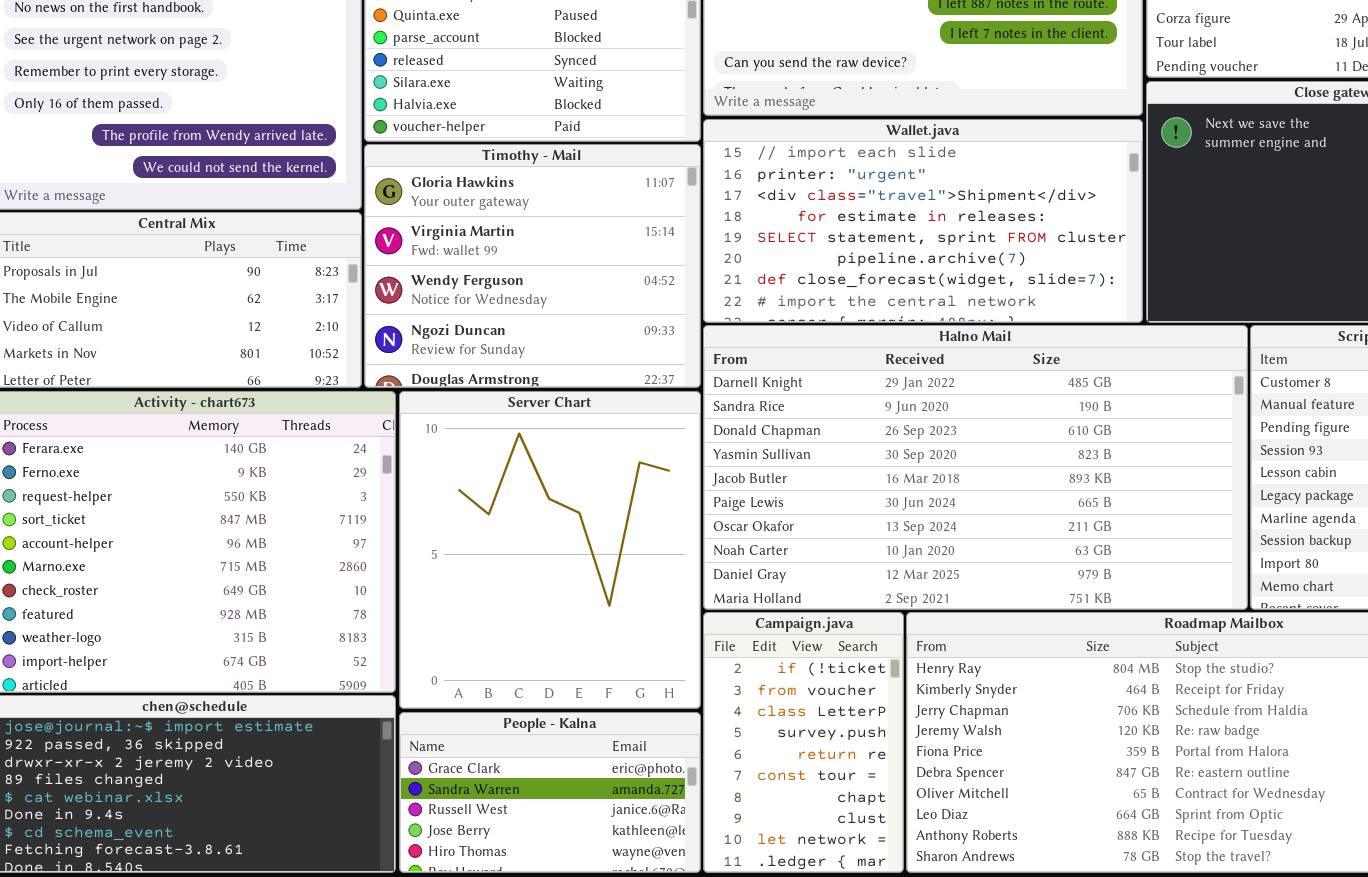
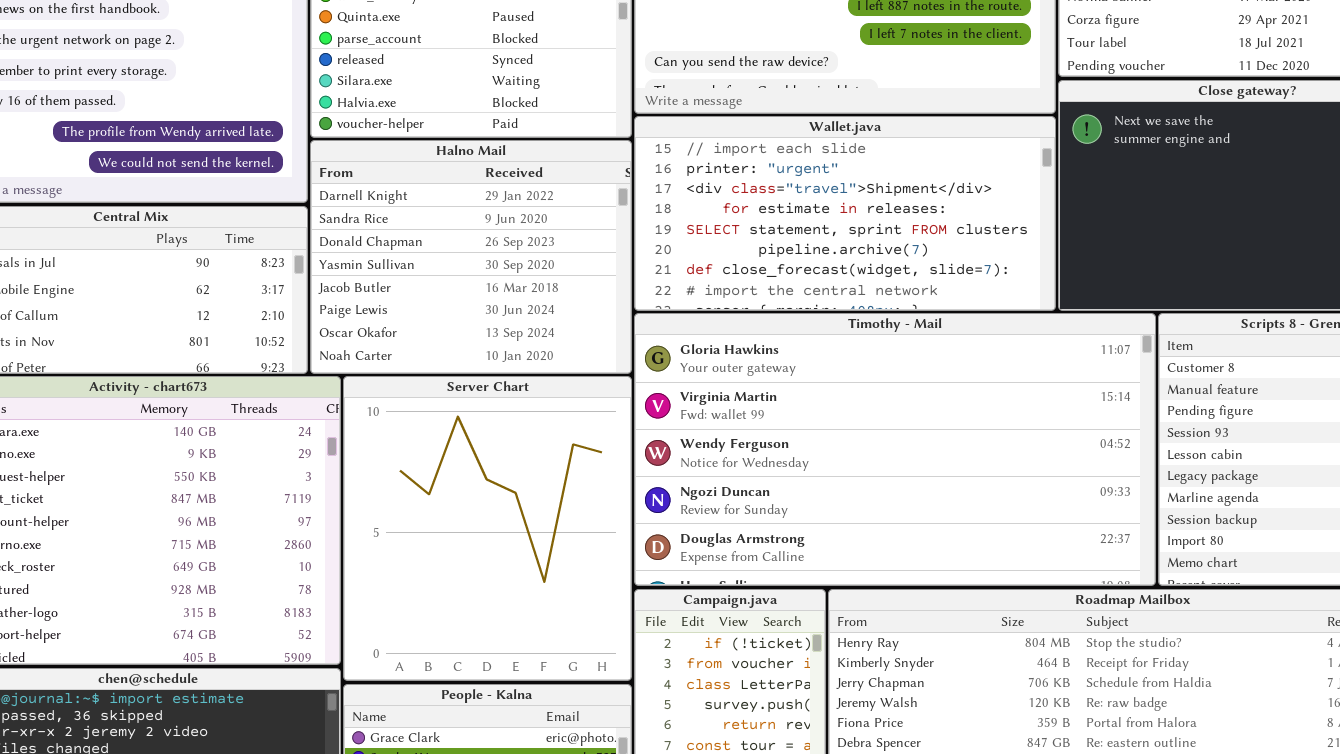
Timothy - Mail: [364,144,701,388] -> [634,313,1156,586], moved, resized
Halno Mail: [703,325,1248,610] -> [310,140,632,374], moved, resized

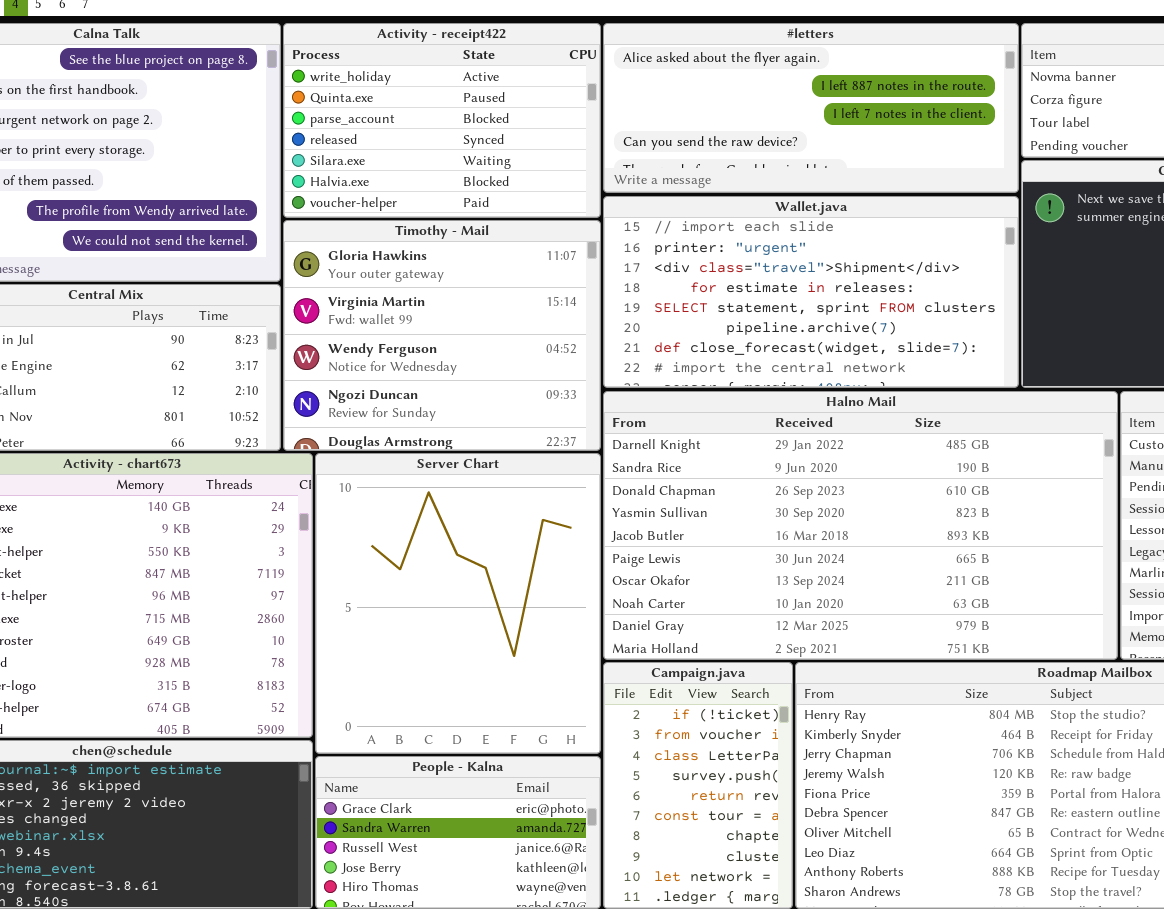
Halno Mail: [310,140,632,374] -> [603,391,1118,660], moved, resized
Timothy - Mail: [634,313,1156,586] -> [283,220,601,451], moved, resized

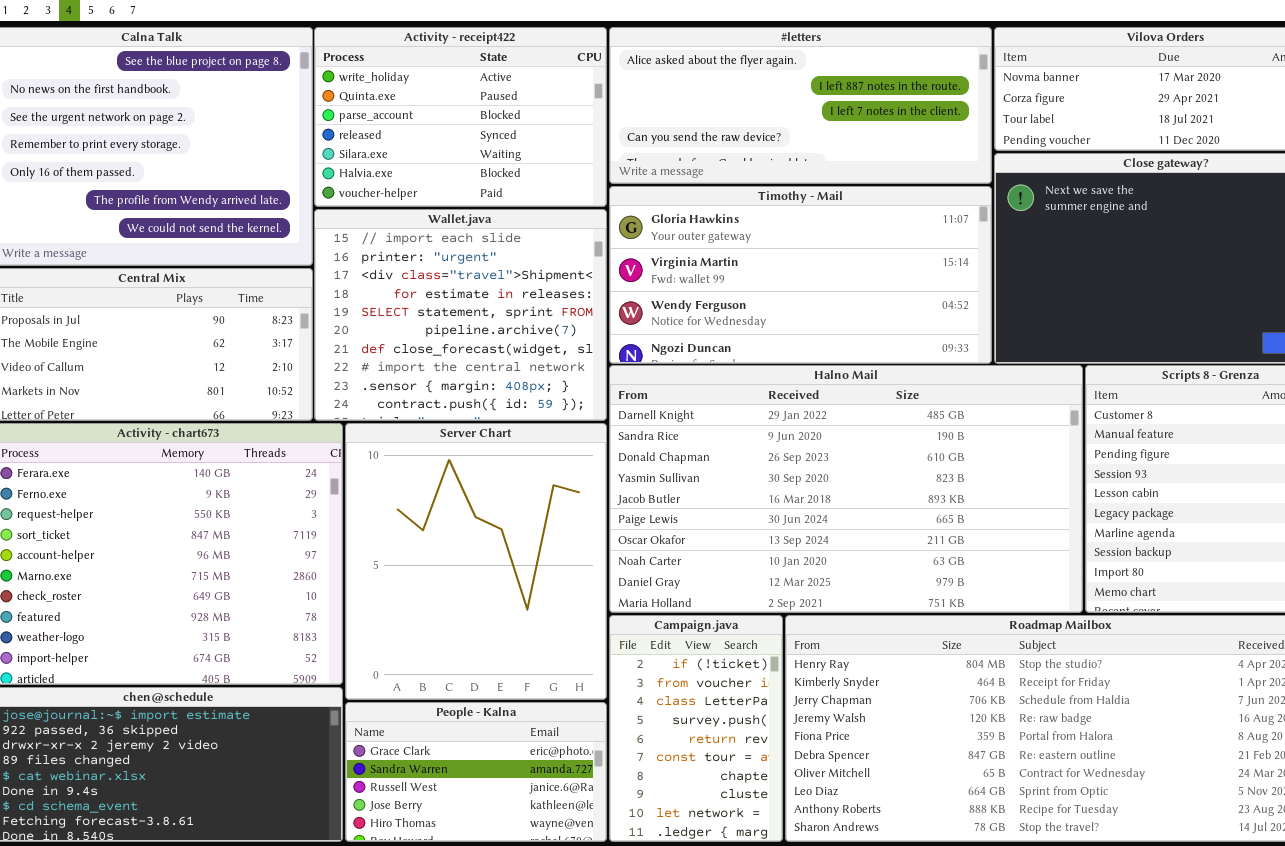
Wallet.java: [603,196,1019,388] -> [314,209,607,421], moved, resized
Timothy - Mail: [283,220,601,451] -> [609,186,992,364], moved, resized

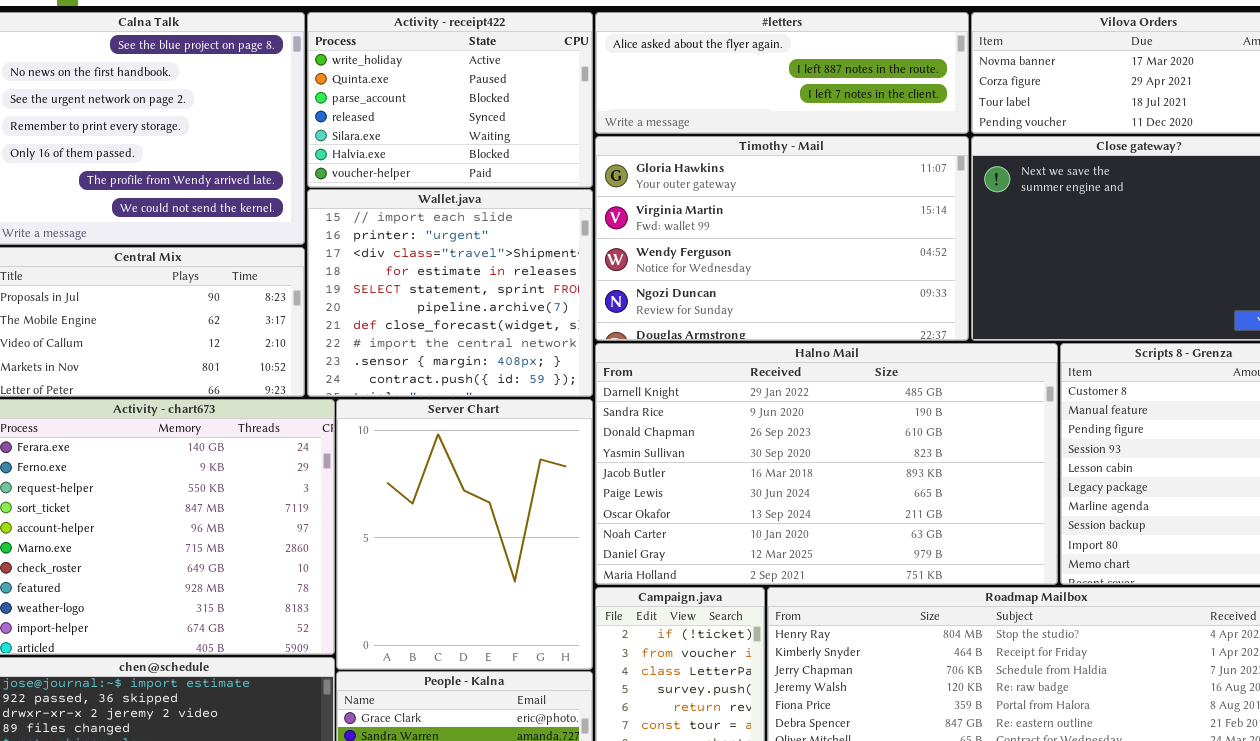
#letters: [609,27,992,184] -> [595,12,969,134], resized
Timothy - Mail: [609,186,992,364] -> [595,136,969,341], resized

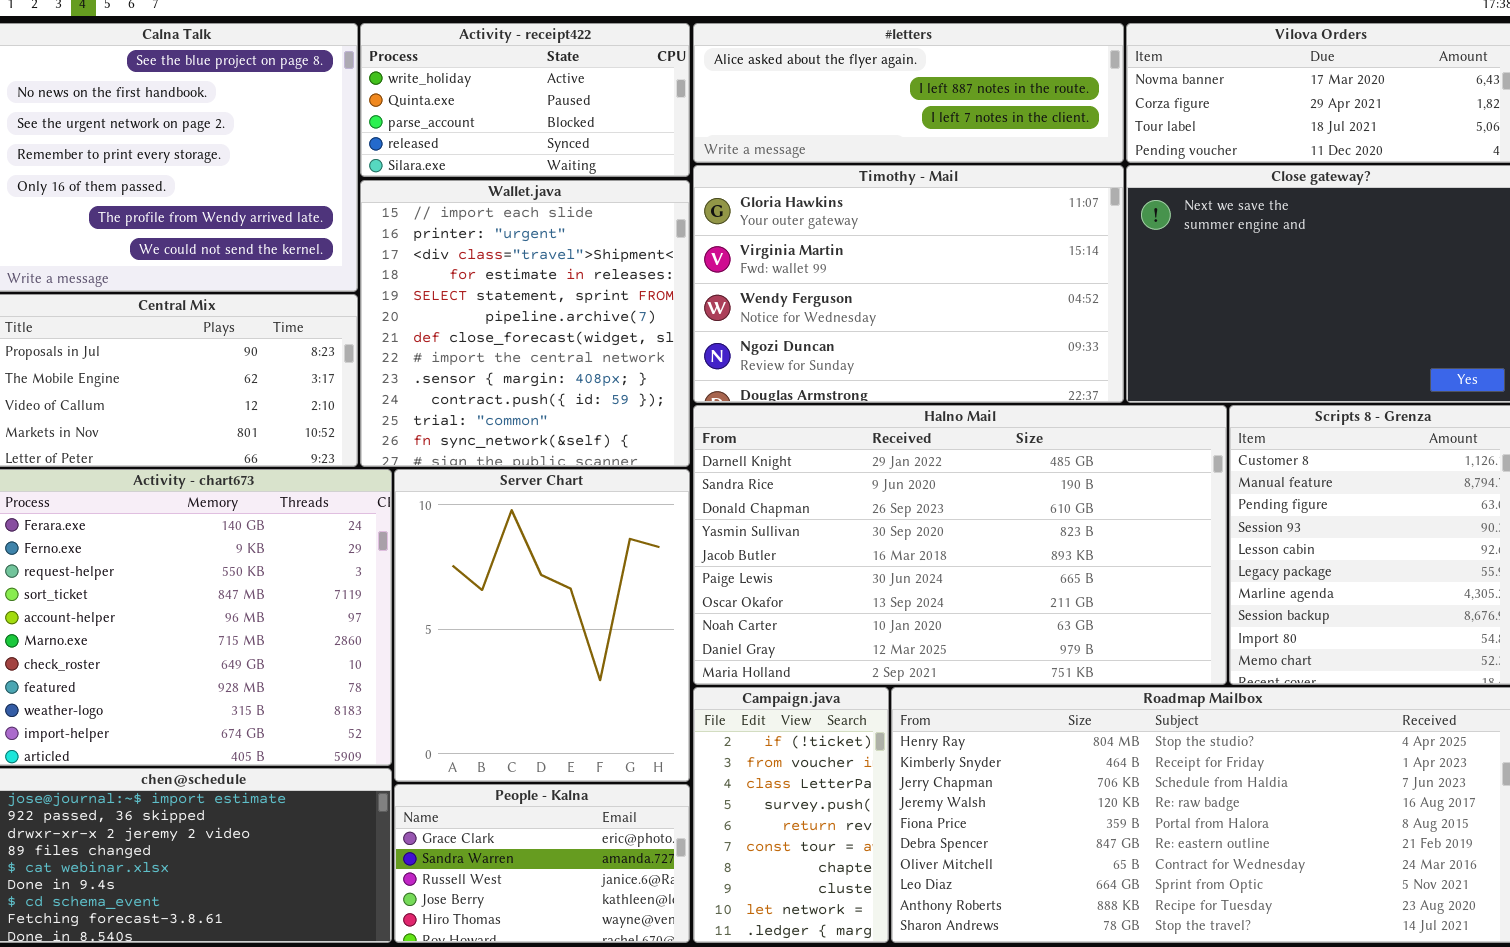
Activity - receipt422: [307,12,593,188] -> [360,23,690,177], resized
Wallet.java: [307,189,593,397] -> [360,180,690,467], resized

